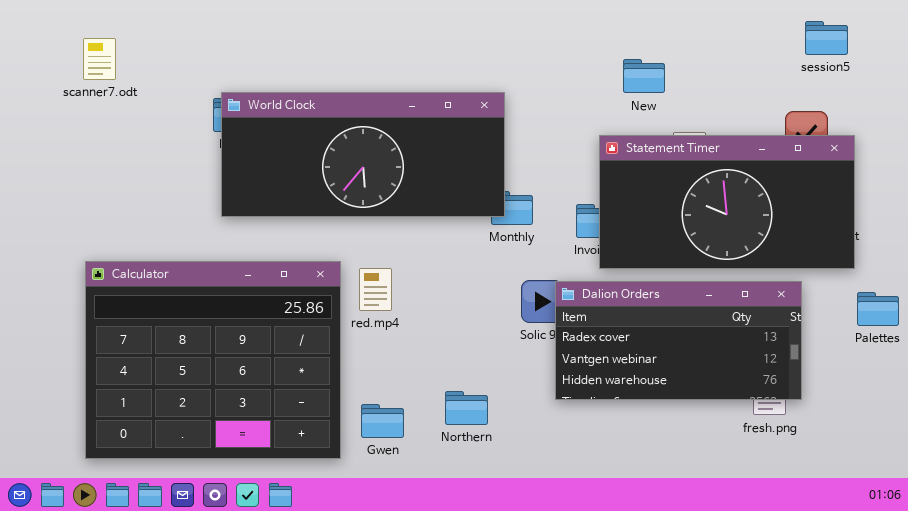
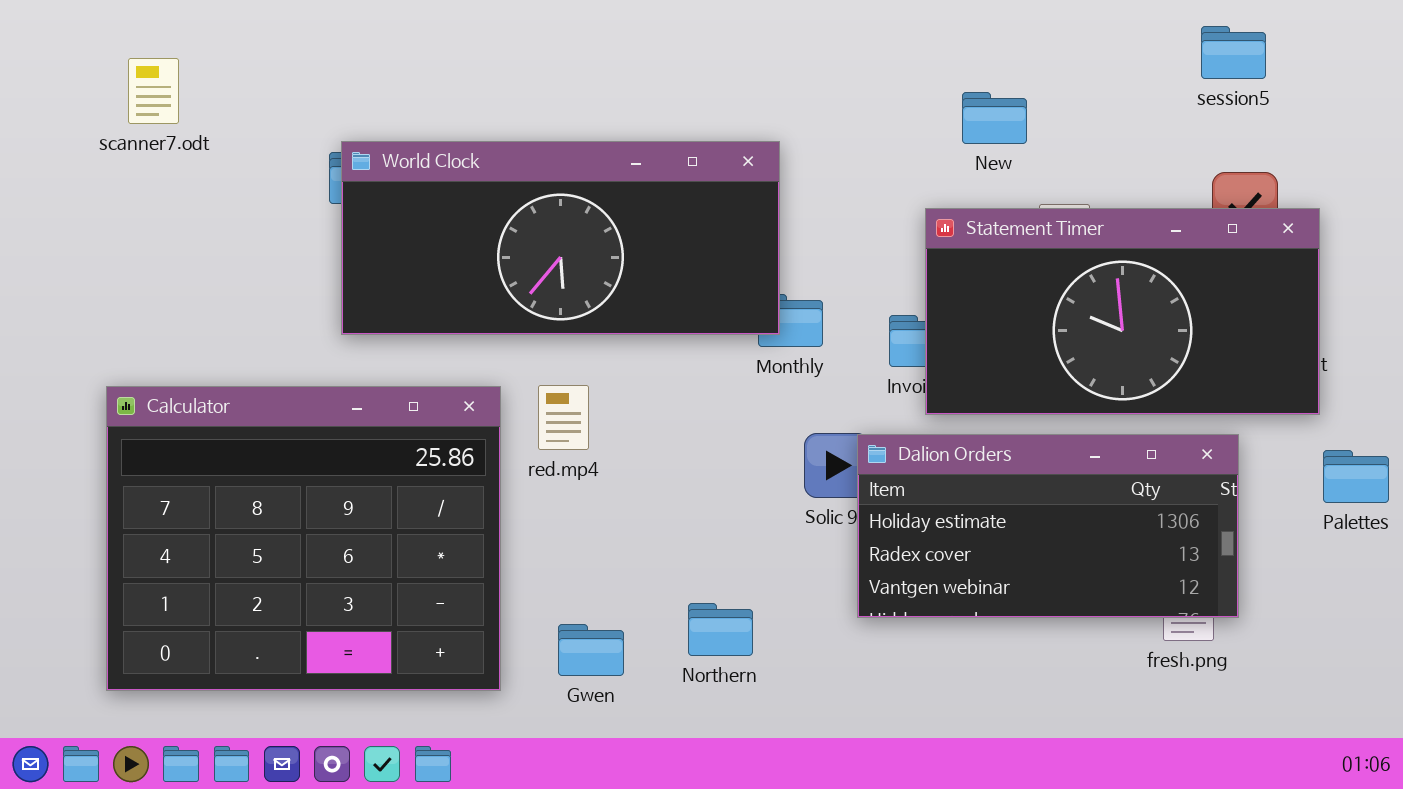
session5: [805,21,848,55] -> [1201,26,1266,79], moved
Calculator: [85,261,341,459] -> [106,386,501,691], moved
red.mp4: [359,268,392,311] -> [538,385,589,450], moved
Dalion Orders: [555,281,802,400] -> [857,434,1239,618], scrolled up 1 row

